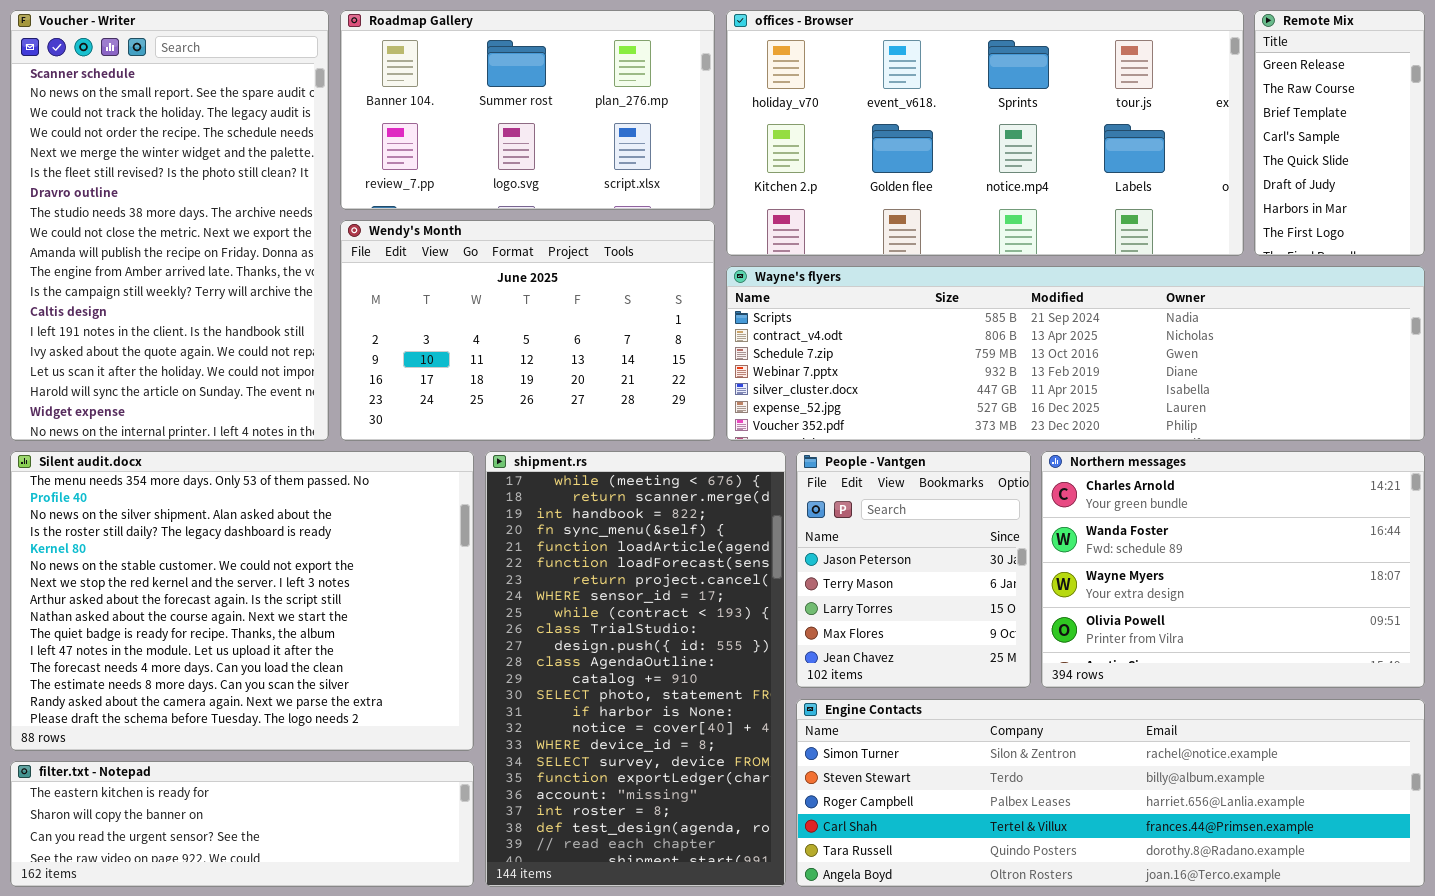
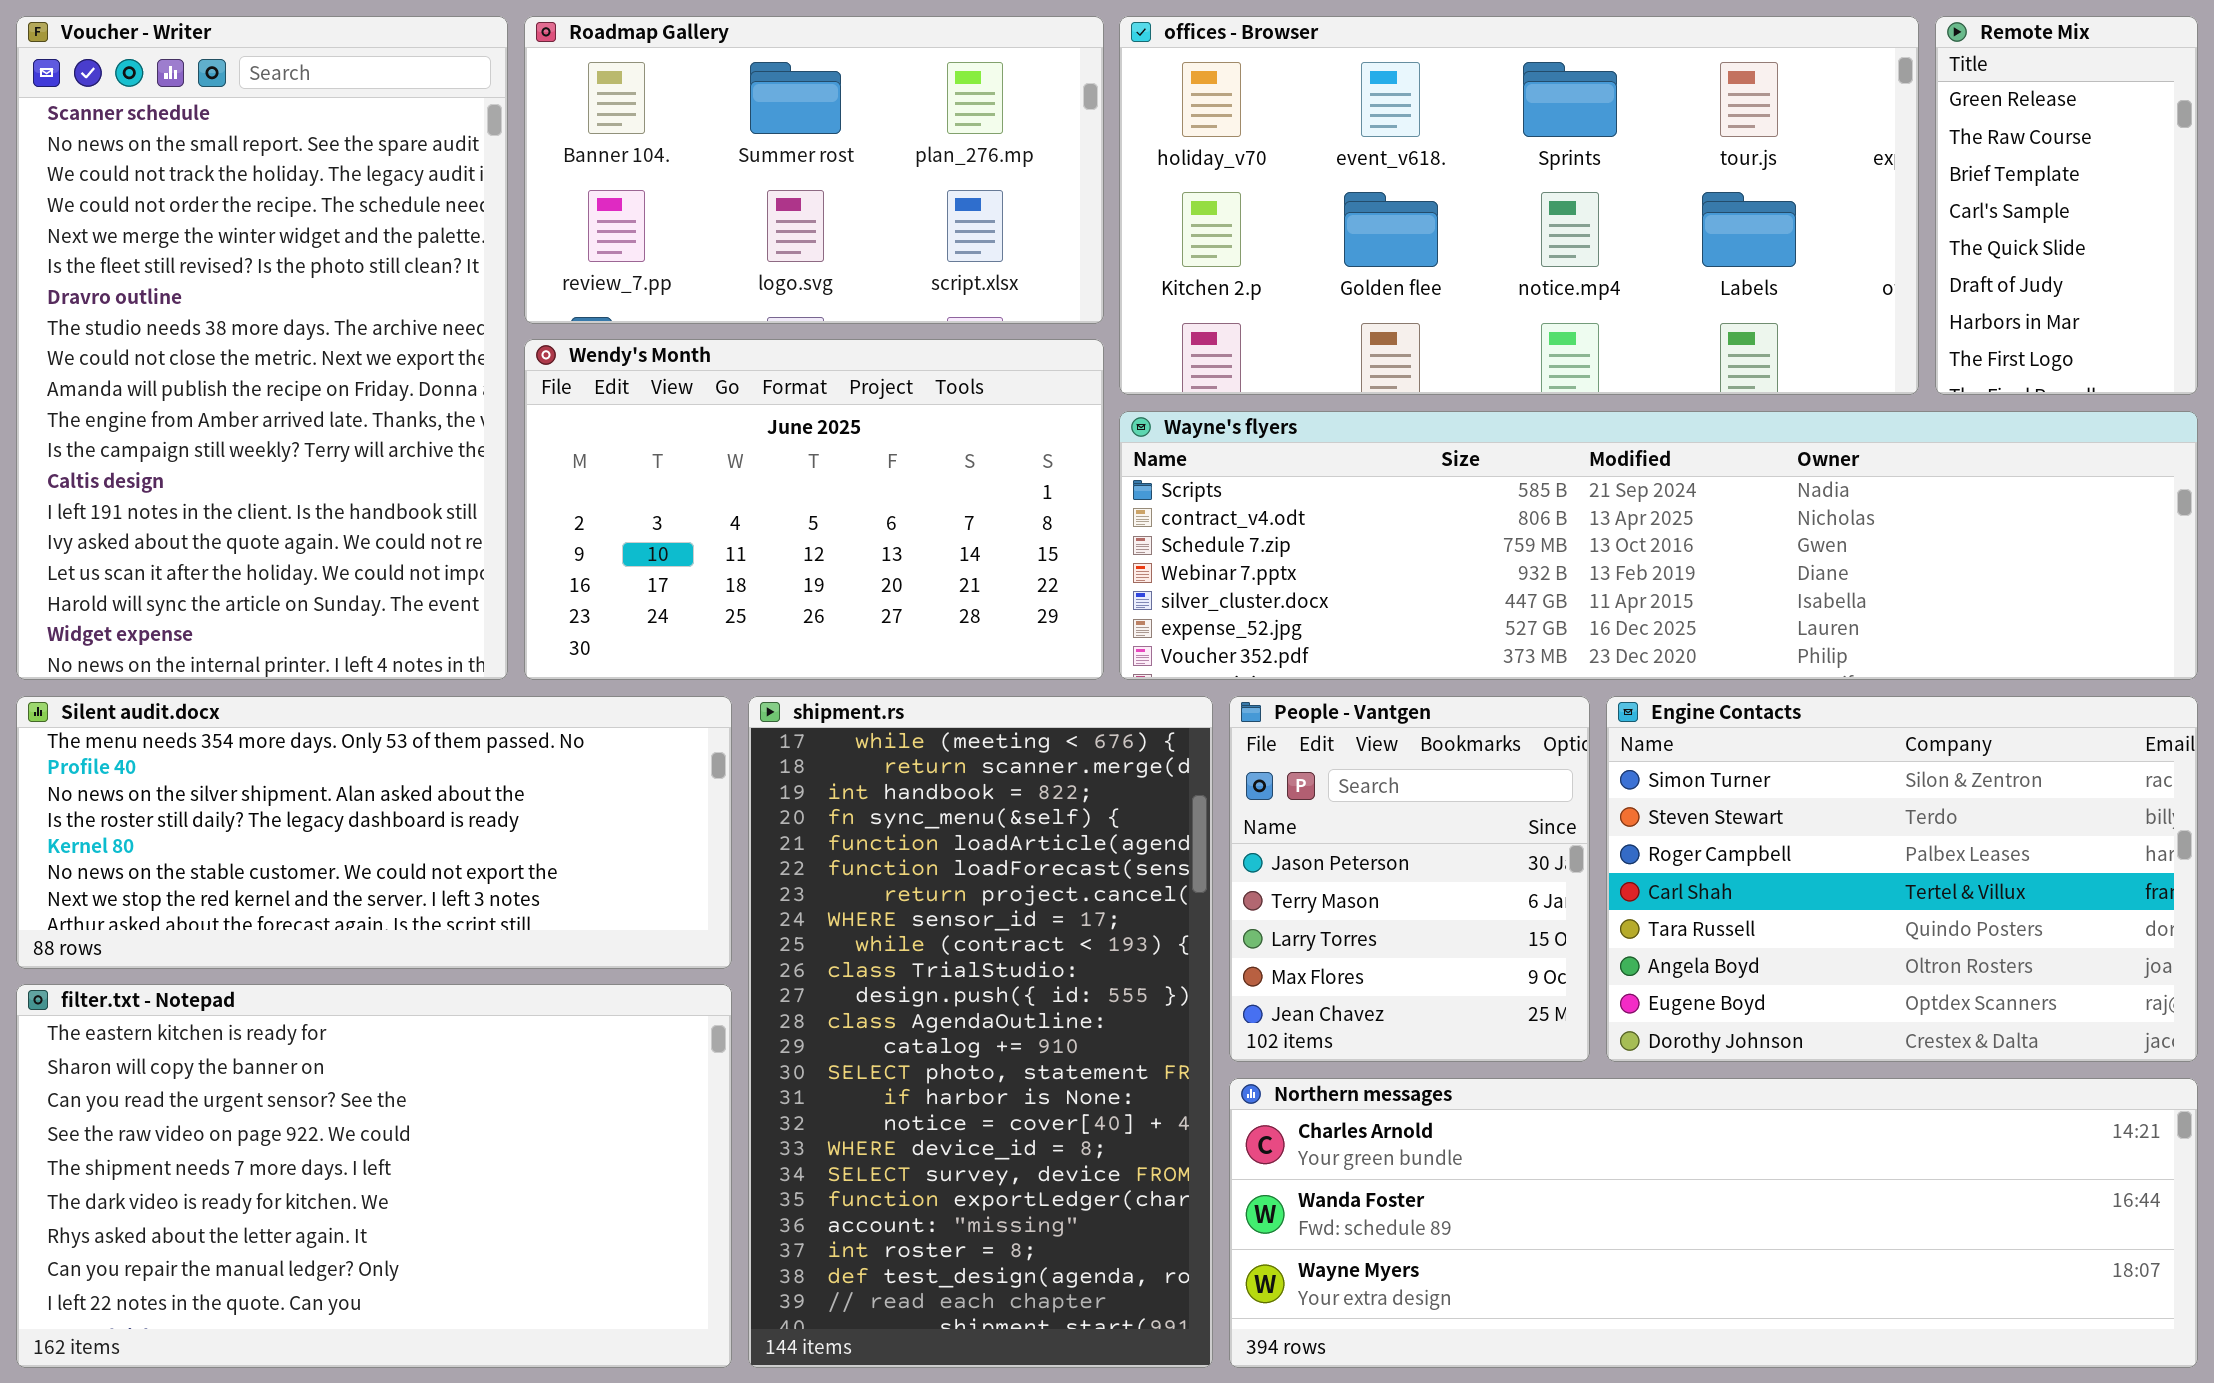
Silent audit.docx: [10,451,474,751] -> [16,696,732,969], resized
Northern messages: [1041,451,1425,688] -> [1229,1078,2198,1368], moved, resized
Engine Contacts: [796,699,1425,887] -> [1606,696,2198,1062], moved, resized
filter.txt - Notepad: [10,761,474,887] -> [16,984,732,1368], resized

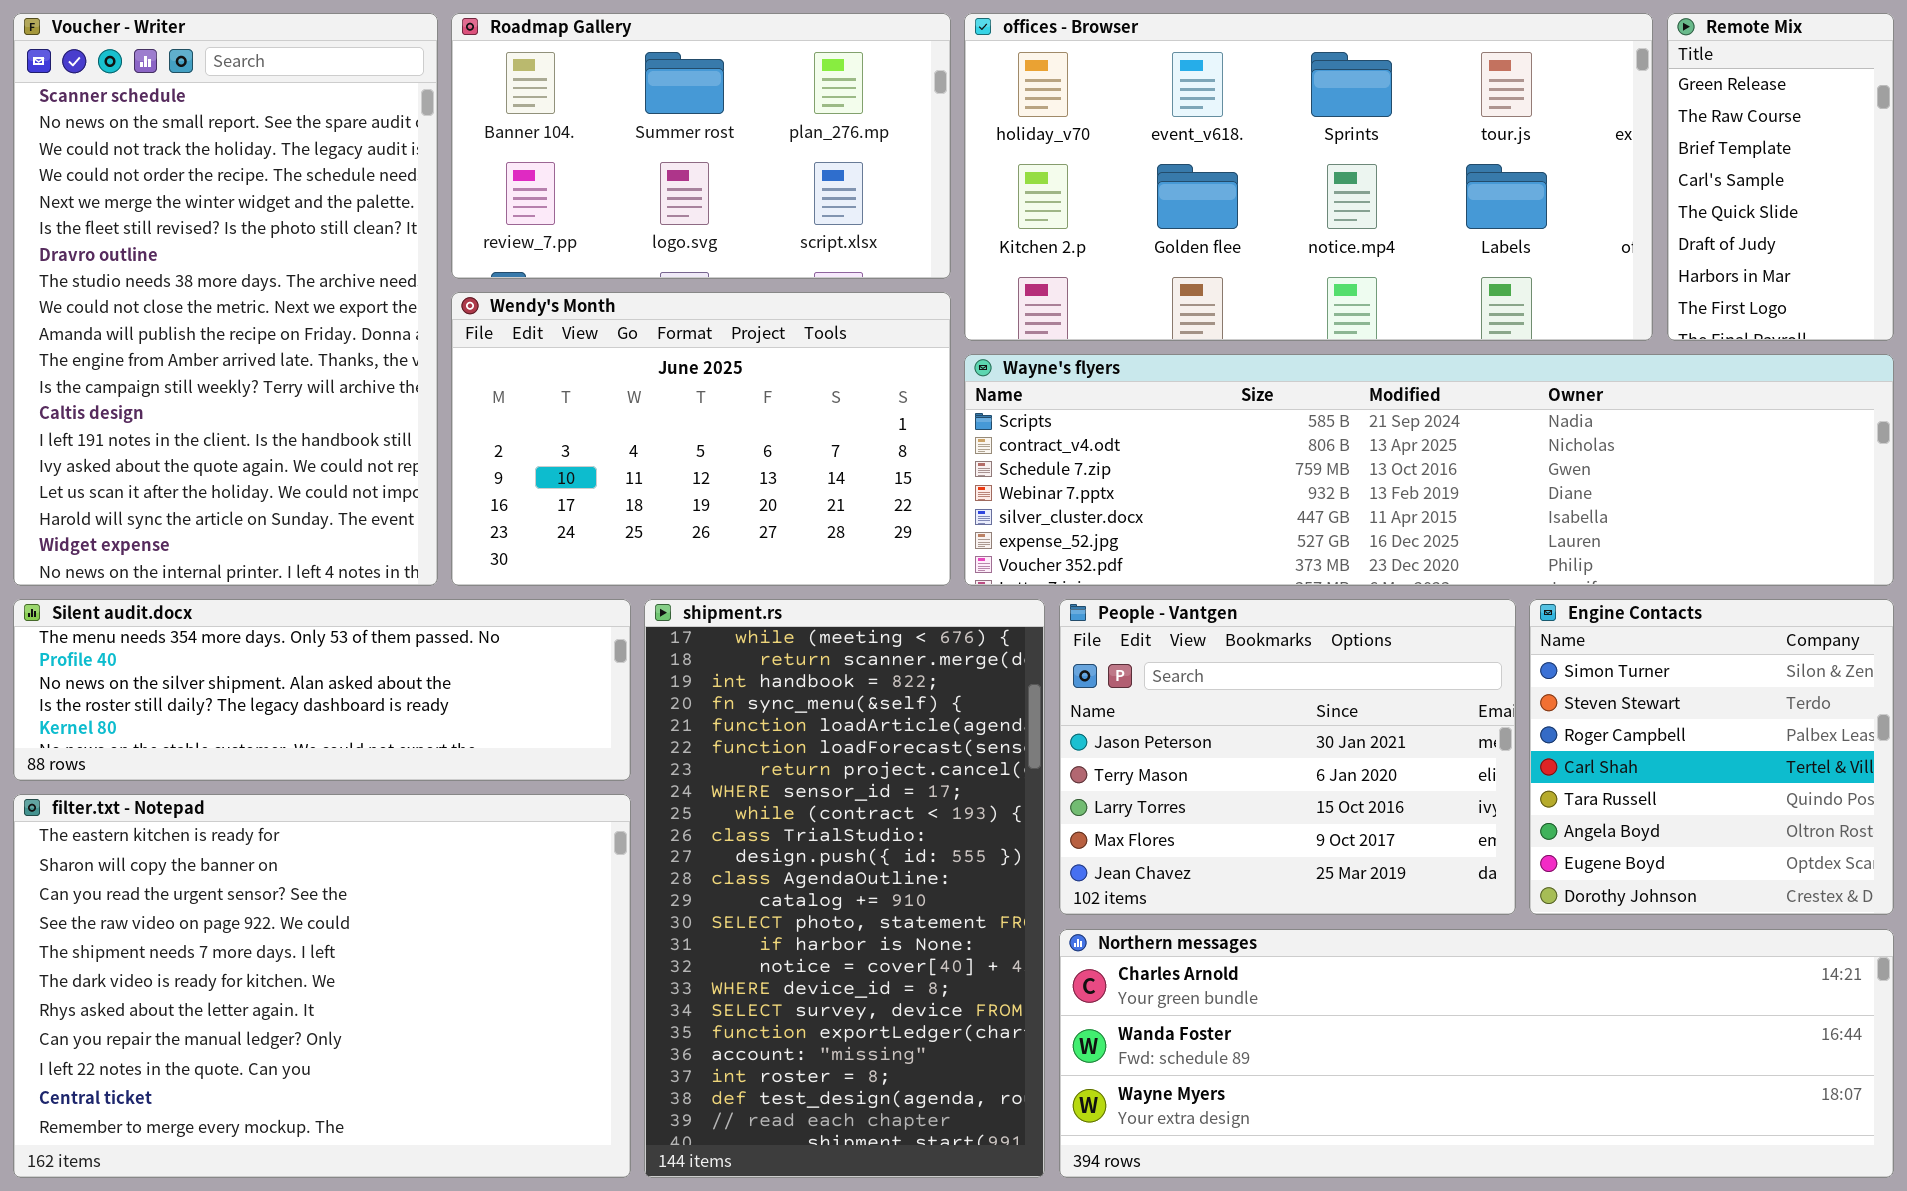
Silent audit.docx: [16,696,732,969] -> [13,599,631,781], resized
People - Vantgen: [1229,696,1590,1062] -> [1059,599,1516,915], resized
Engine Contacts: [1606,696,2198,1062] -> [1529,599,1894,915], resized
filter.txt - Notepad: [16,984,732,1368] -> [13,794,631,1178], resized

